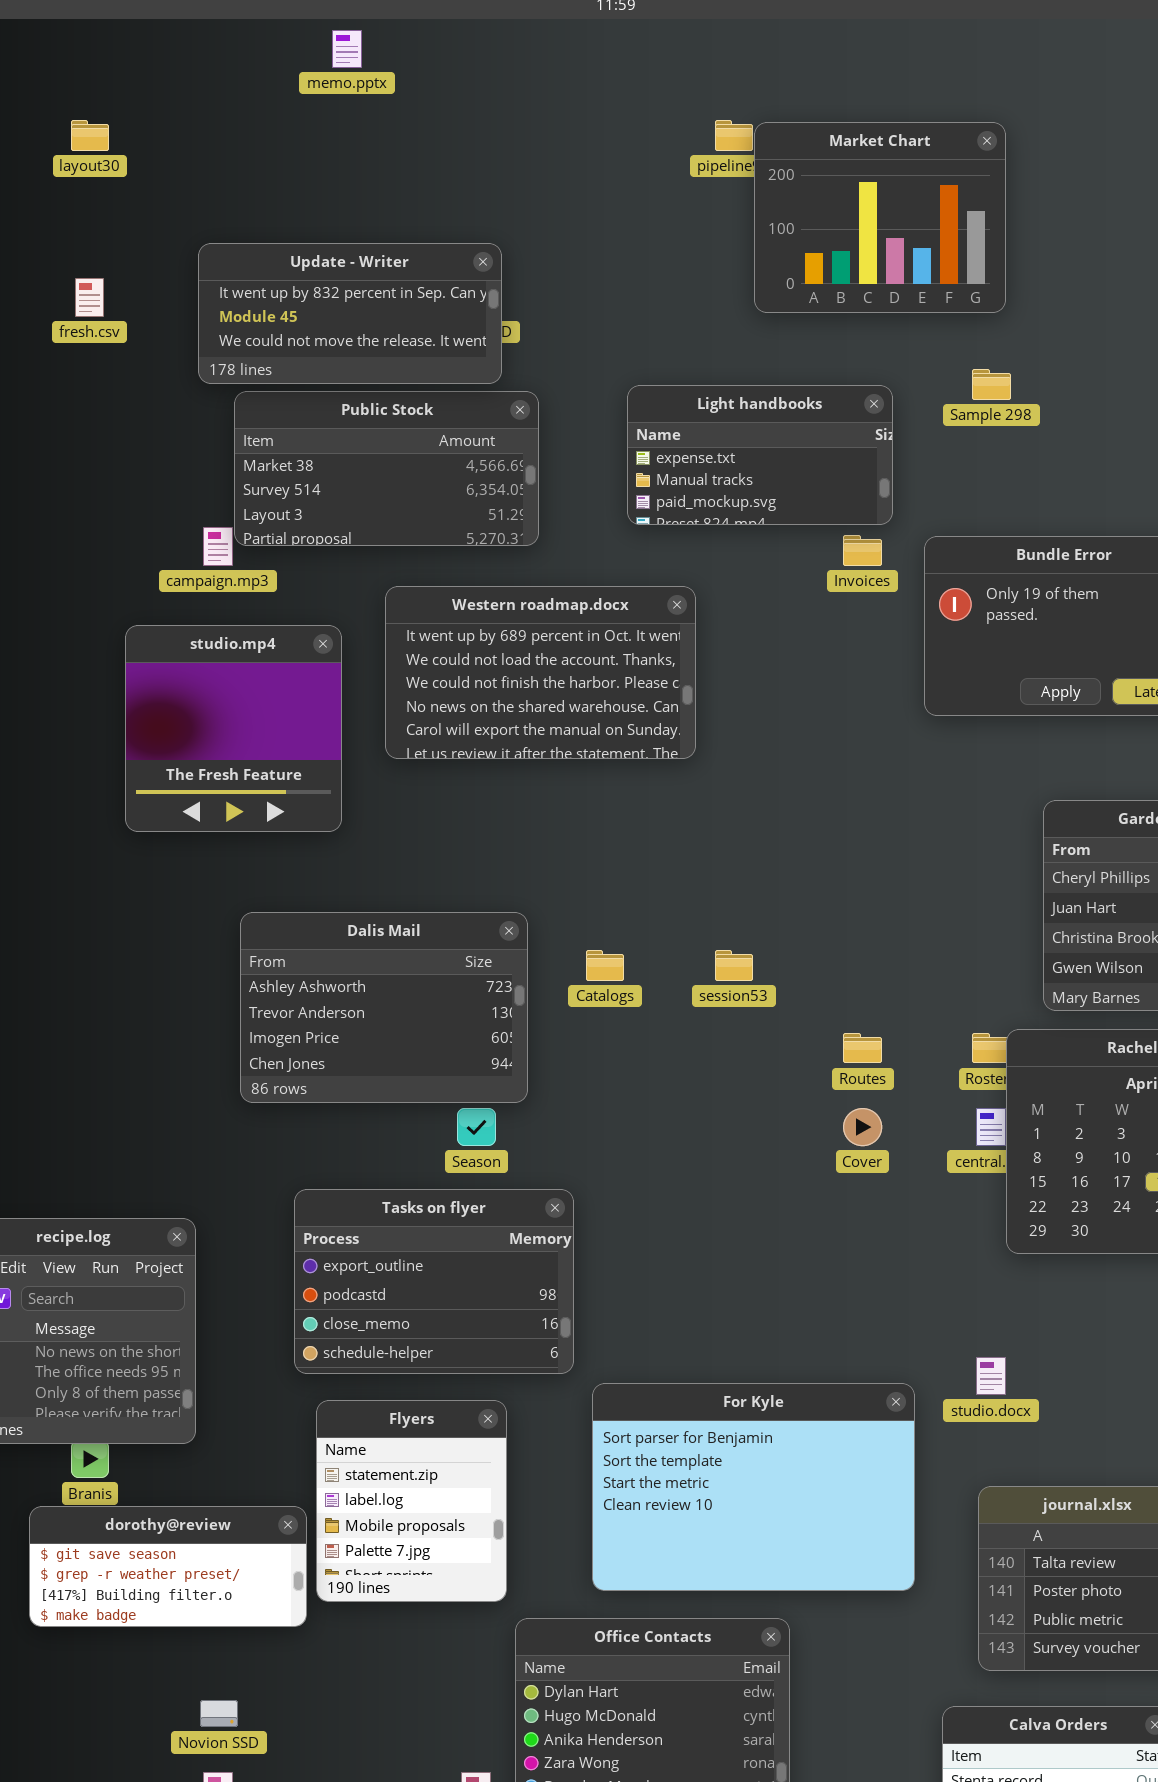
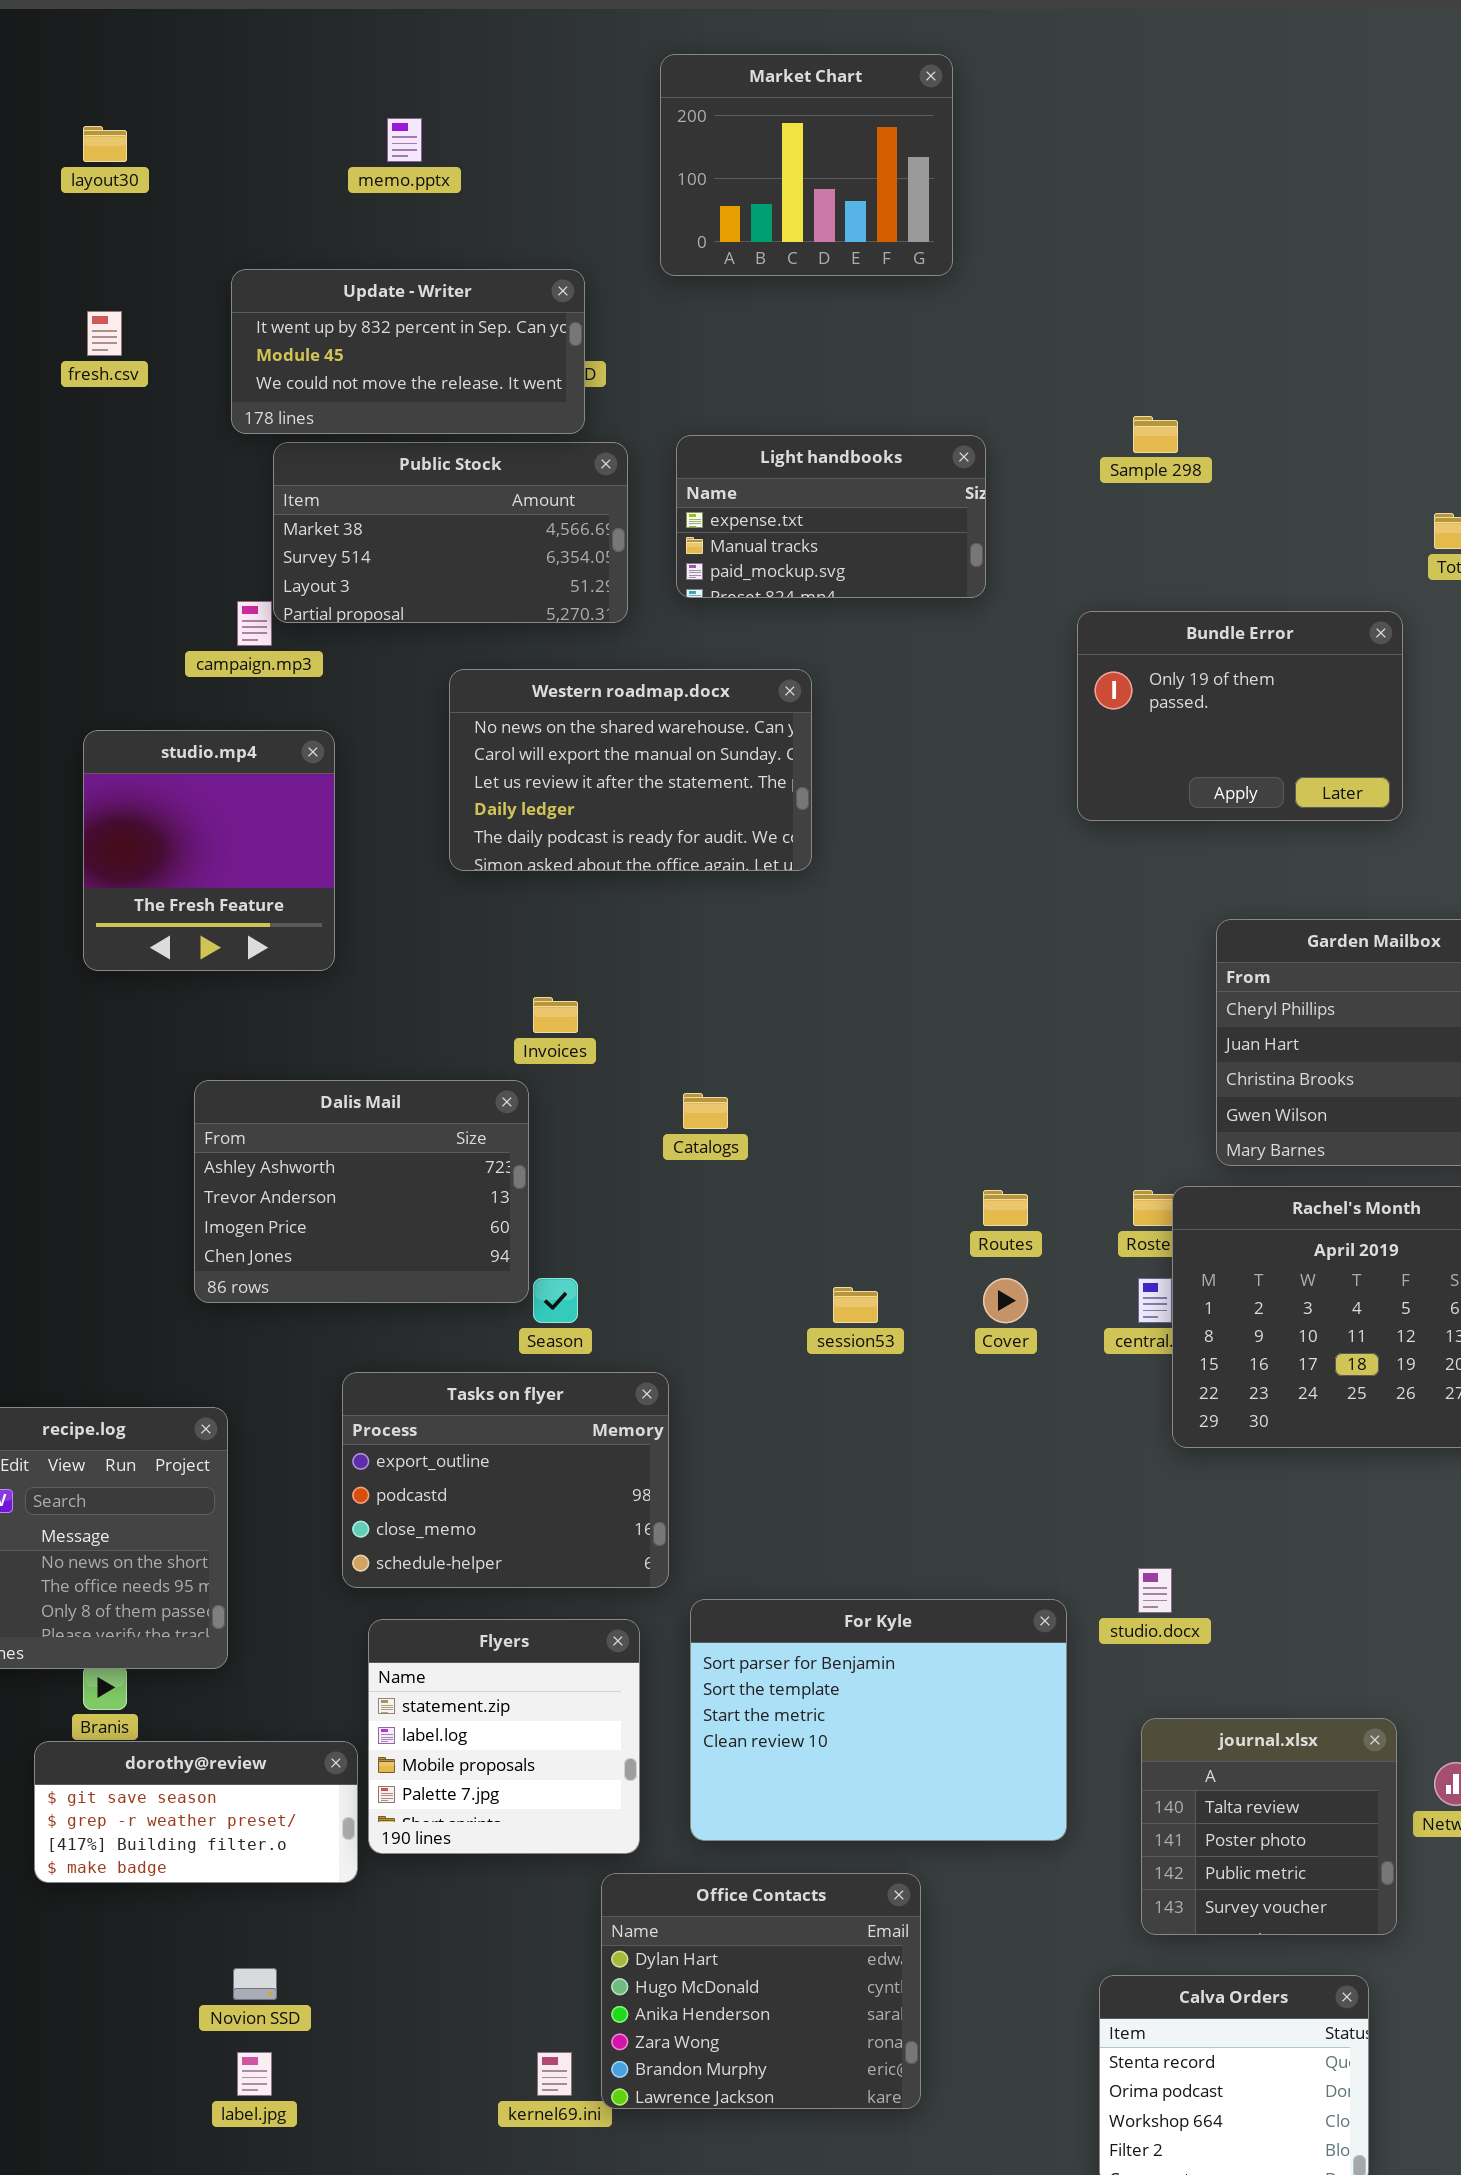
memo.pptx: [332,30,362,68] -> [387,118,422,162], moved
Market Chart: [754,122,1006,313] -> [660,54,953,276], moved
Light handbooks: [627,385,893,525] -> [676,435,986,598], moved
Invoices: [843,535,882,566] -> [533,997,578,1033], moved
Western roadmap.docx: [385,586,696,759] -> [449,669,812,871], scrolled down 3 rows
studio.mp4: [125,625,342,832] -> [83,730,335,971], moved
Dalis Mail: [240,912,528,1103] -> [194,1080,529,1303], moved
session53: [715,950,753,981] -> [833,1287,878,1323], moved
Flyers: [316,1400,507,1602] -> [368,1619,640,1854], resized

